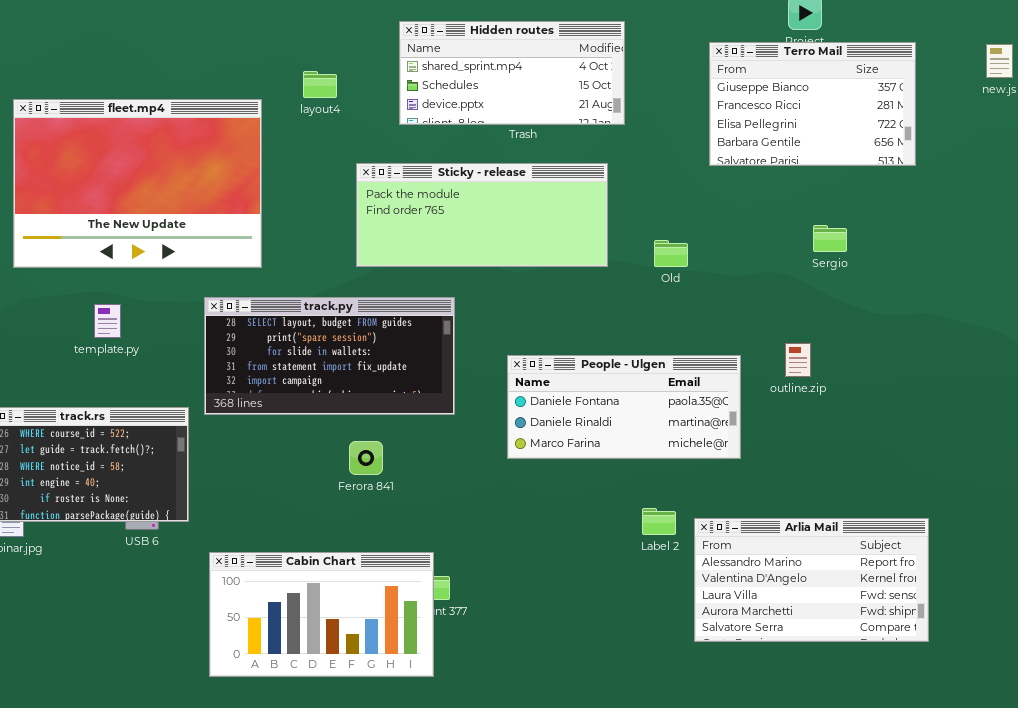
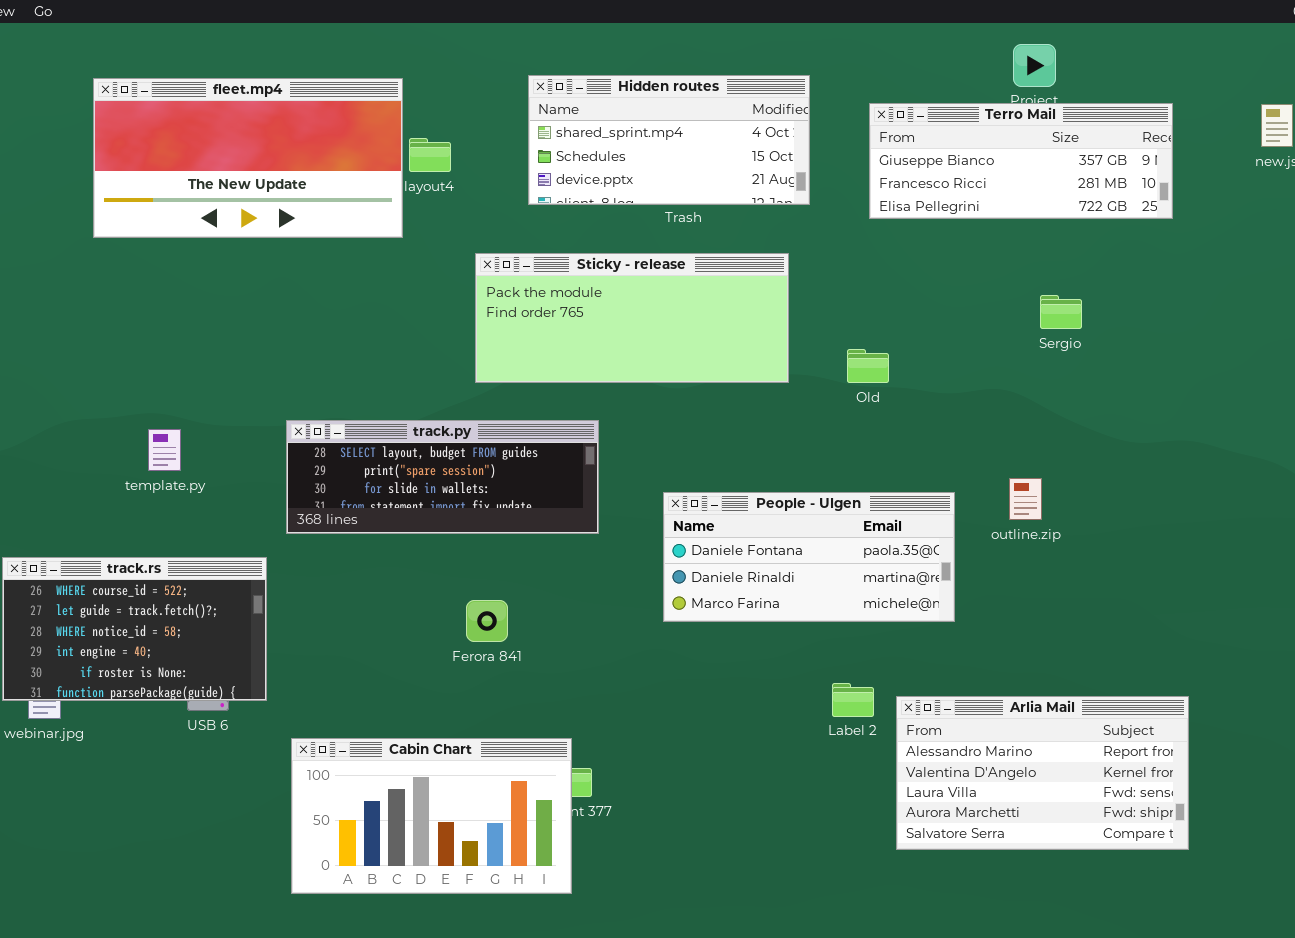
Terro Mail: [709,42,916,166] -> [869,103,1173,219], resized
fleet.mp4: [13,99,262,268] -> [93,78,403,238], moved, resized
Sergio: [813,225,847,252] -> [1040,295,1082,329], moved
track.py: [204,297,455,415] -> [286,420,599,534], resized

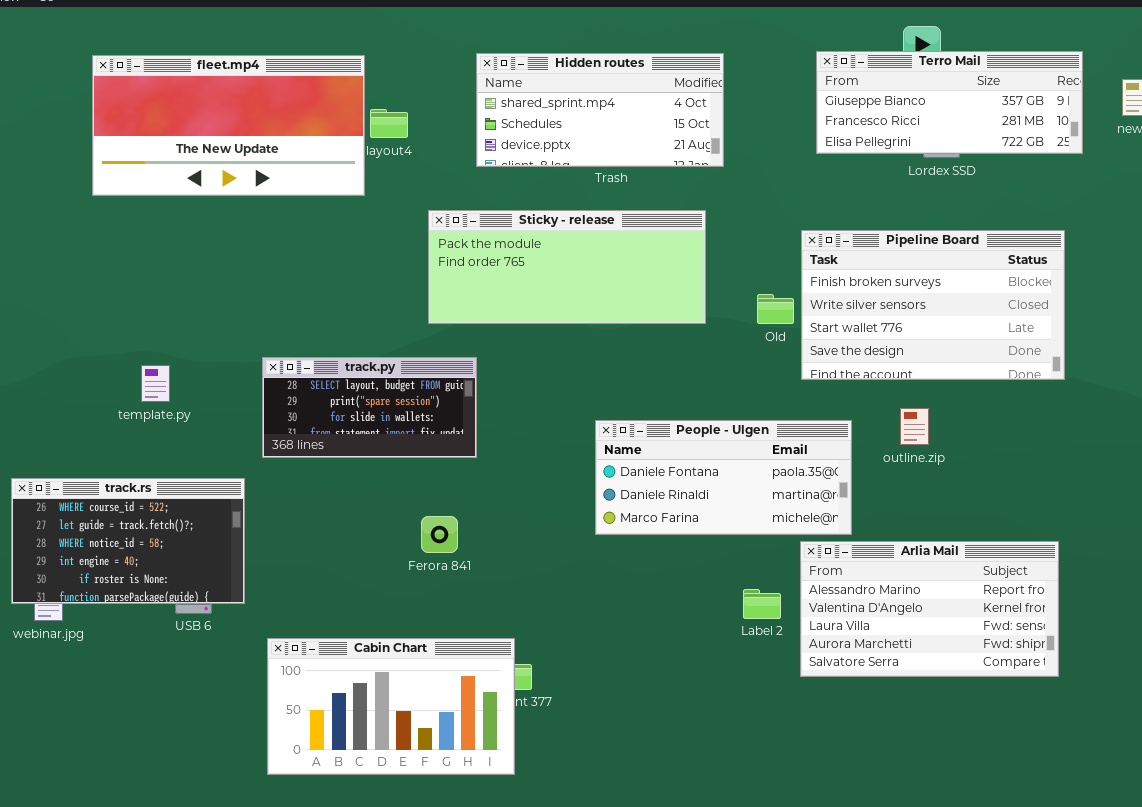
Terro Mail: [869,103,1173,219] -> [816,51,1083,154], moved
Pipeline Board: none -> [801,230,1065,380], opened
track.py: [286,420,599,534] -> [262,357,477,458], resized
Arlia Mail: [896,696,1189,850] -> [800,541,1059,677], moved

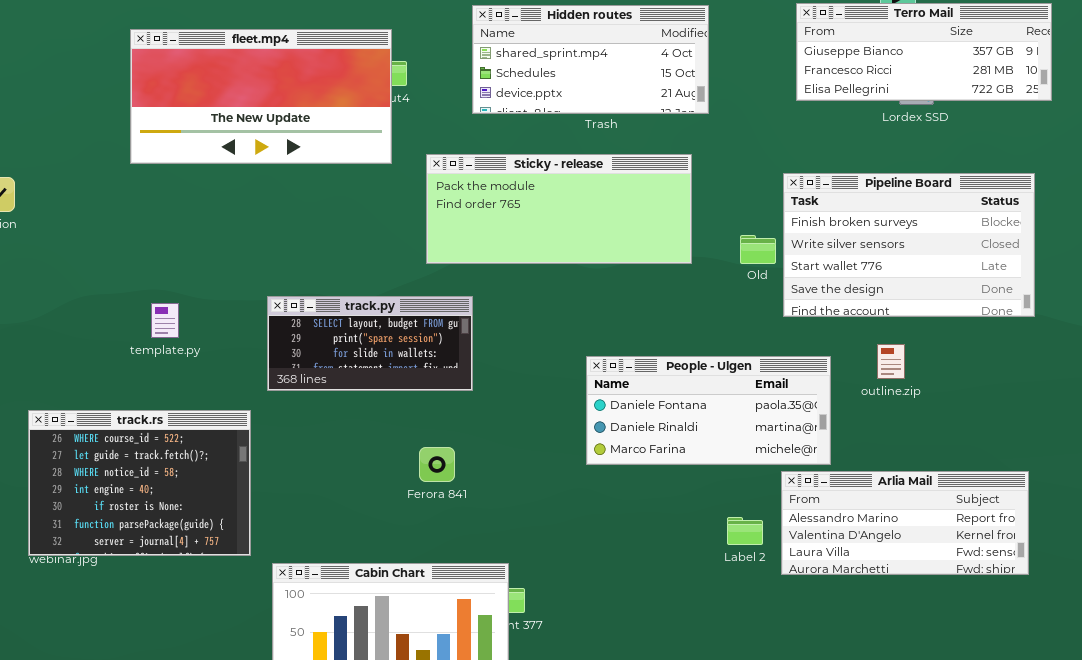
fleet.mp4: [92,55,365,196] -> [130,29,392,164], moved
track.rs: [11,478,245,604] -> [28,410,251,556], resized
Arlia Mail: [800,541,1059,677] -> [781,471,1029,575], resized

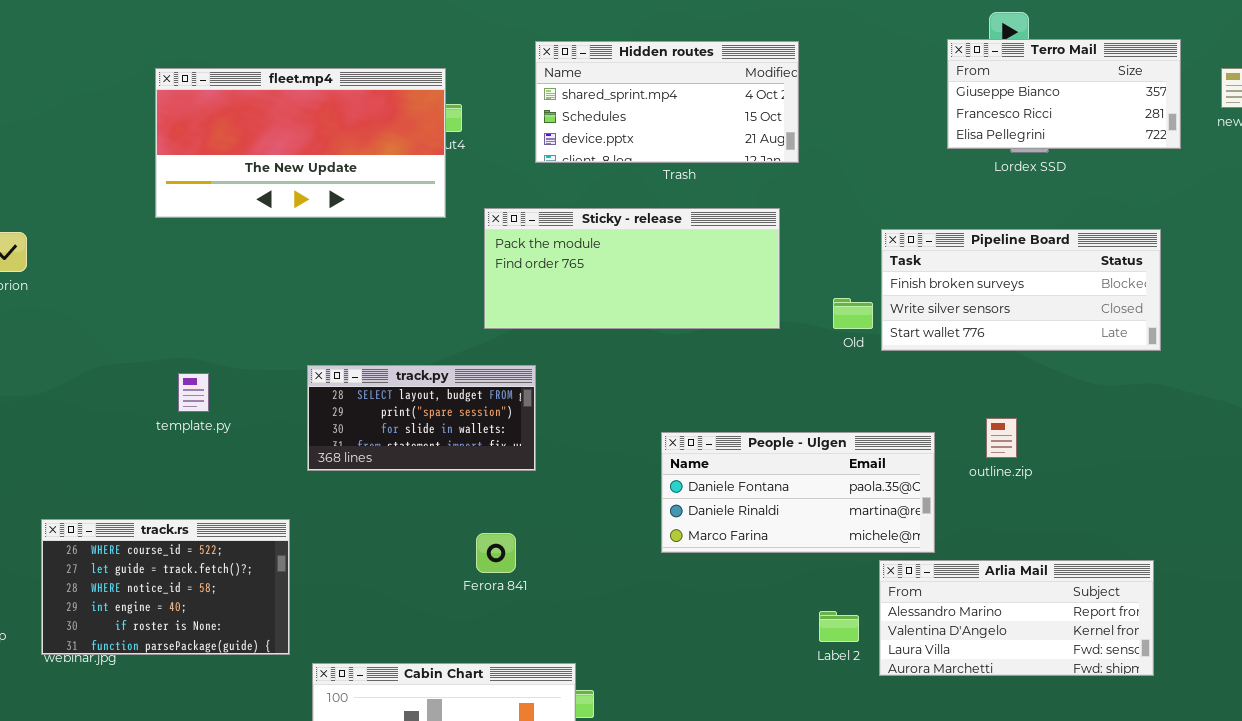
Terro Mail: [796,3,1052,101] -> [947,39,1181,149], resized
Pipeline Board: [783,173,1035,317] -> [881,229,1161,351], resized
track.rs: [28,410,251,556] -> [41,519,290,655], resized

